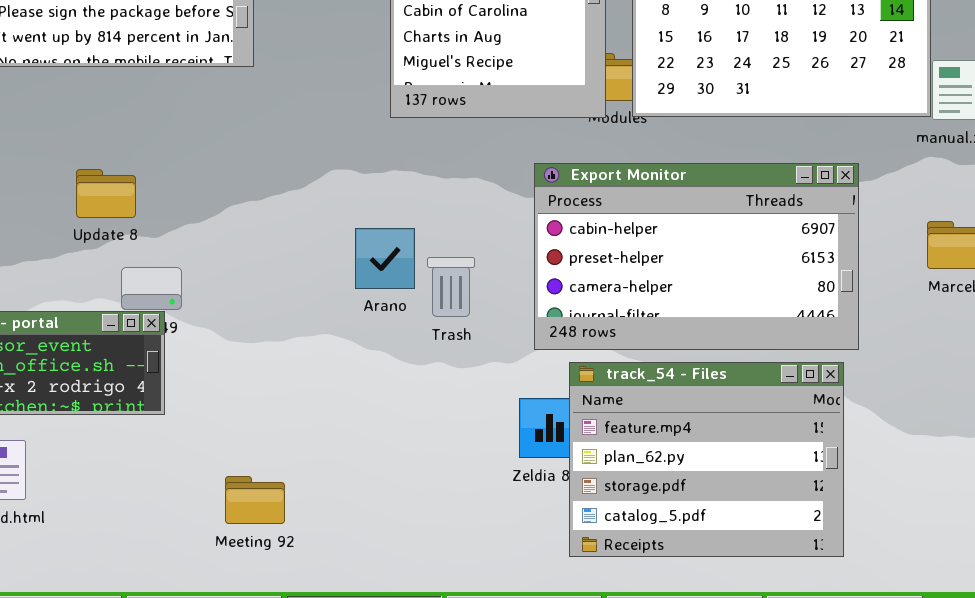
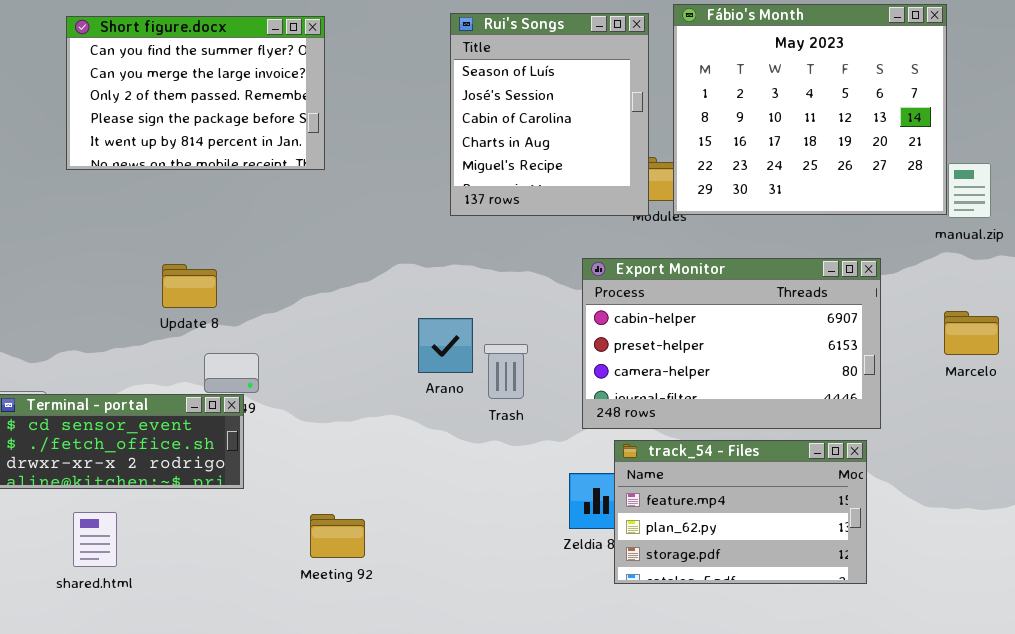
track_54 - Files: [569,362,844,557] -> [614,440,867,584], resized
Meeting 92: [225,476,285,524] -> [310,514,365,558], moved

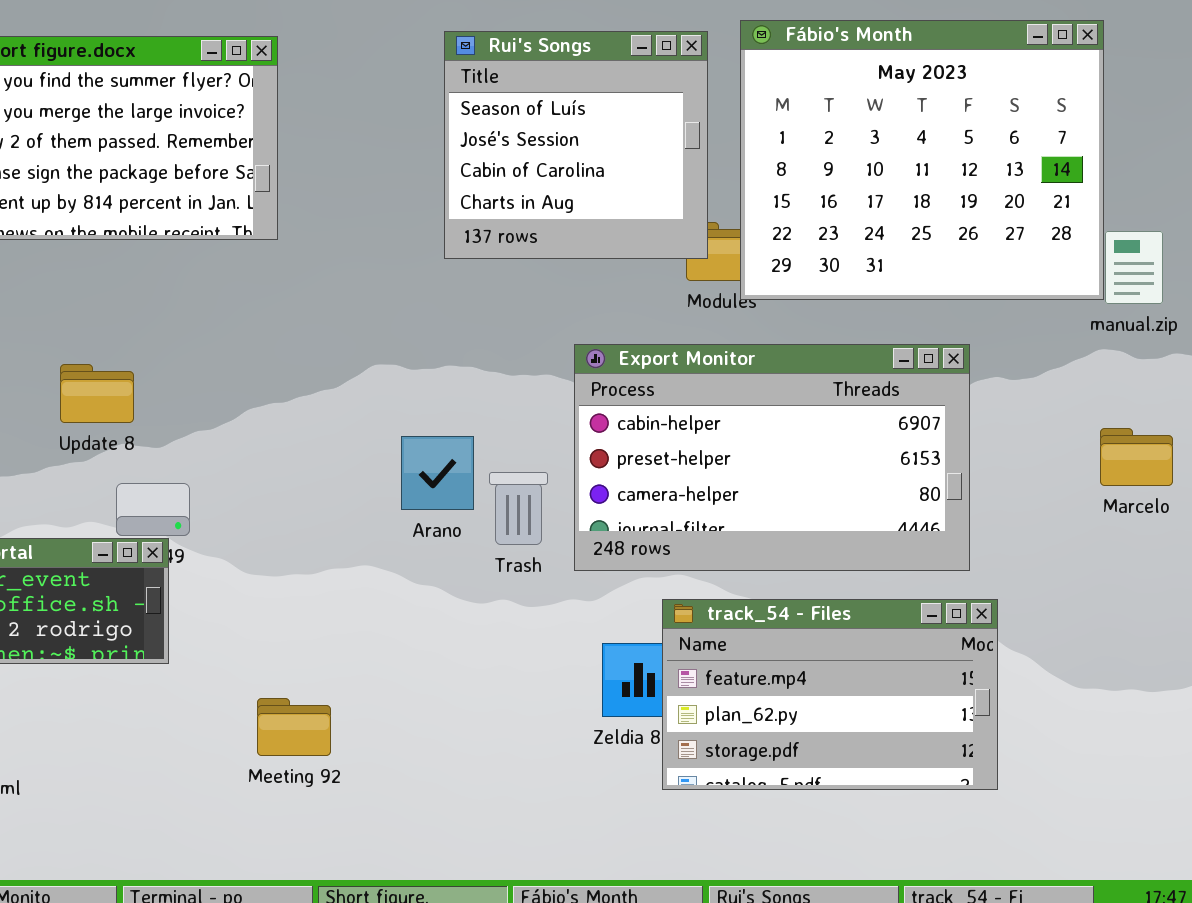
Rui's Songs: [450,13,649,216] -> [444,31,708,259], resized
Export Monitor: [582,258,881,429] -> [574,344,970,571], moved

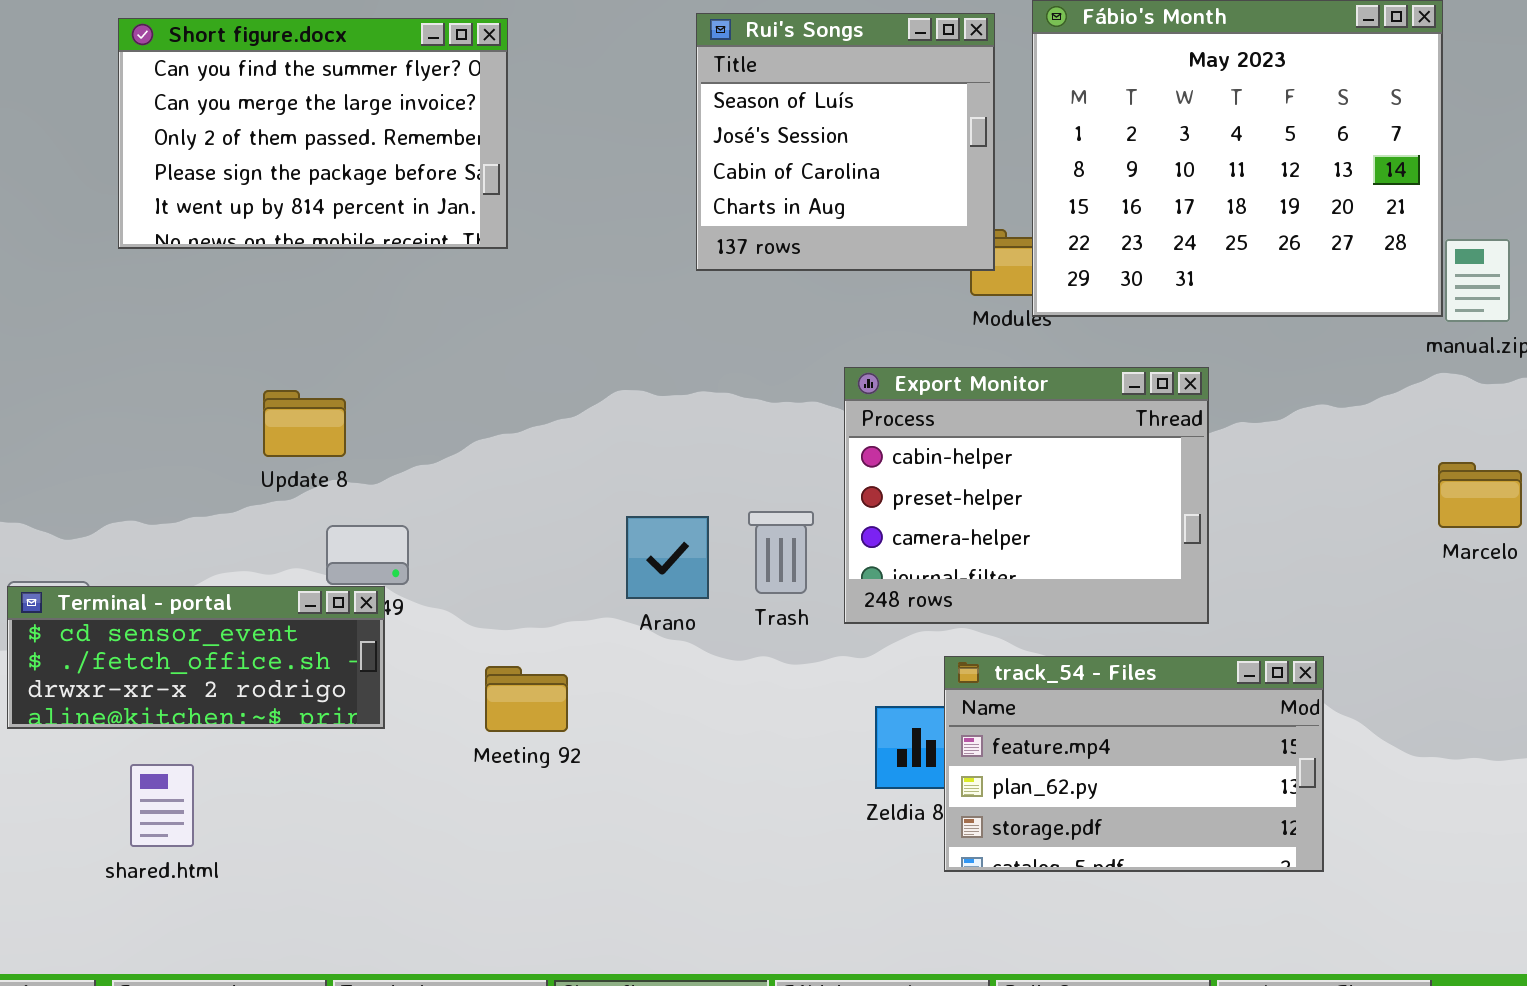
Export Monitor: [574,344,970,571] -> [844,367,1209,624], resized
Arano: [401,436,474,510] -> [626,516,709,599], moved
Meeting 92: [257,698,331,756] -> [485,666,568,732], moved

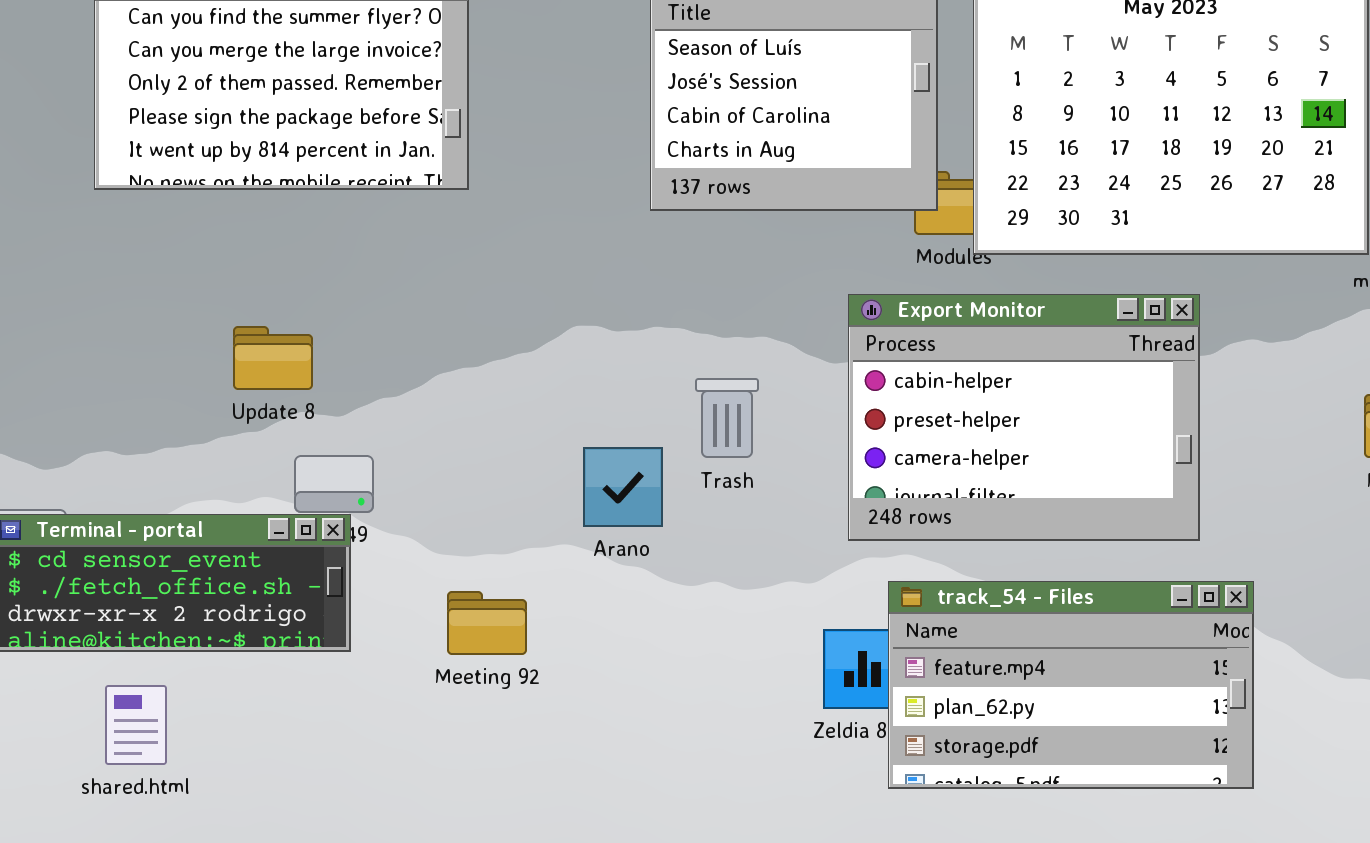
Export Monitor: [844,367,1209,624] -> [848,294,1200,541], moved
Trash: [748,511,814,594] -> [695,378,759,458], moved

